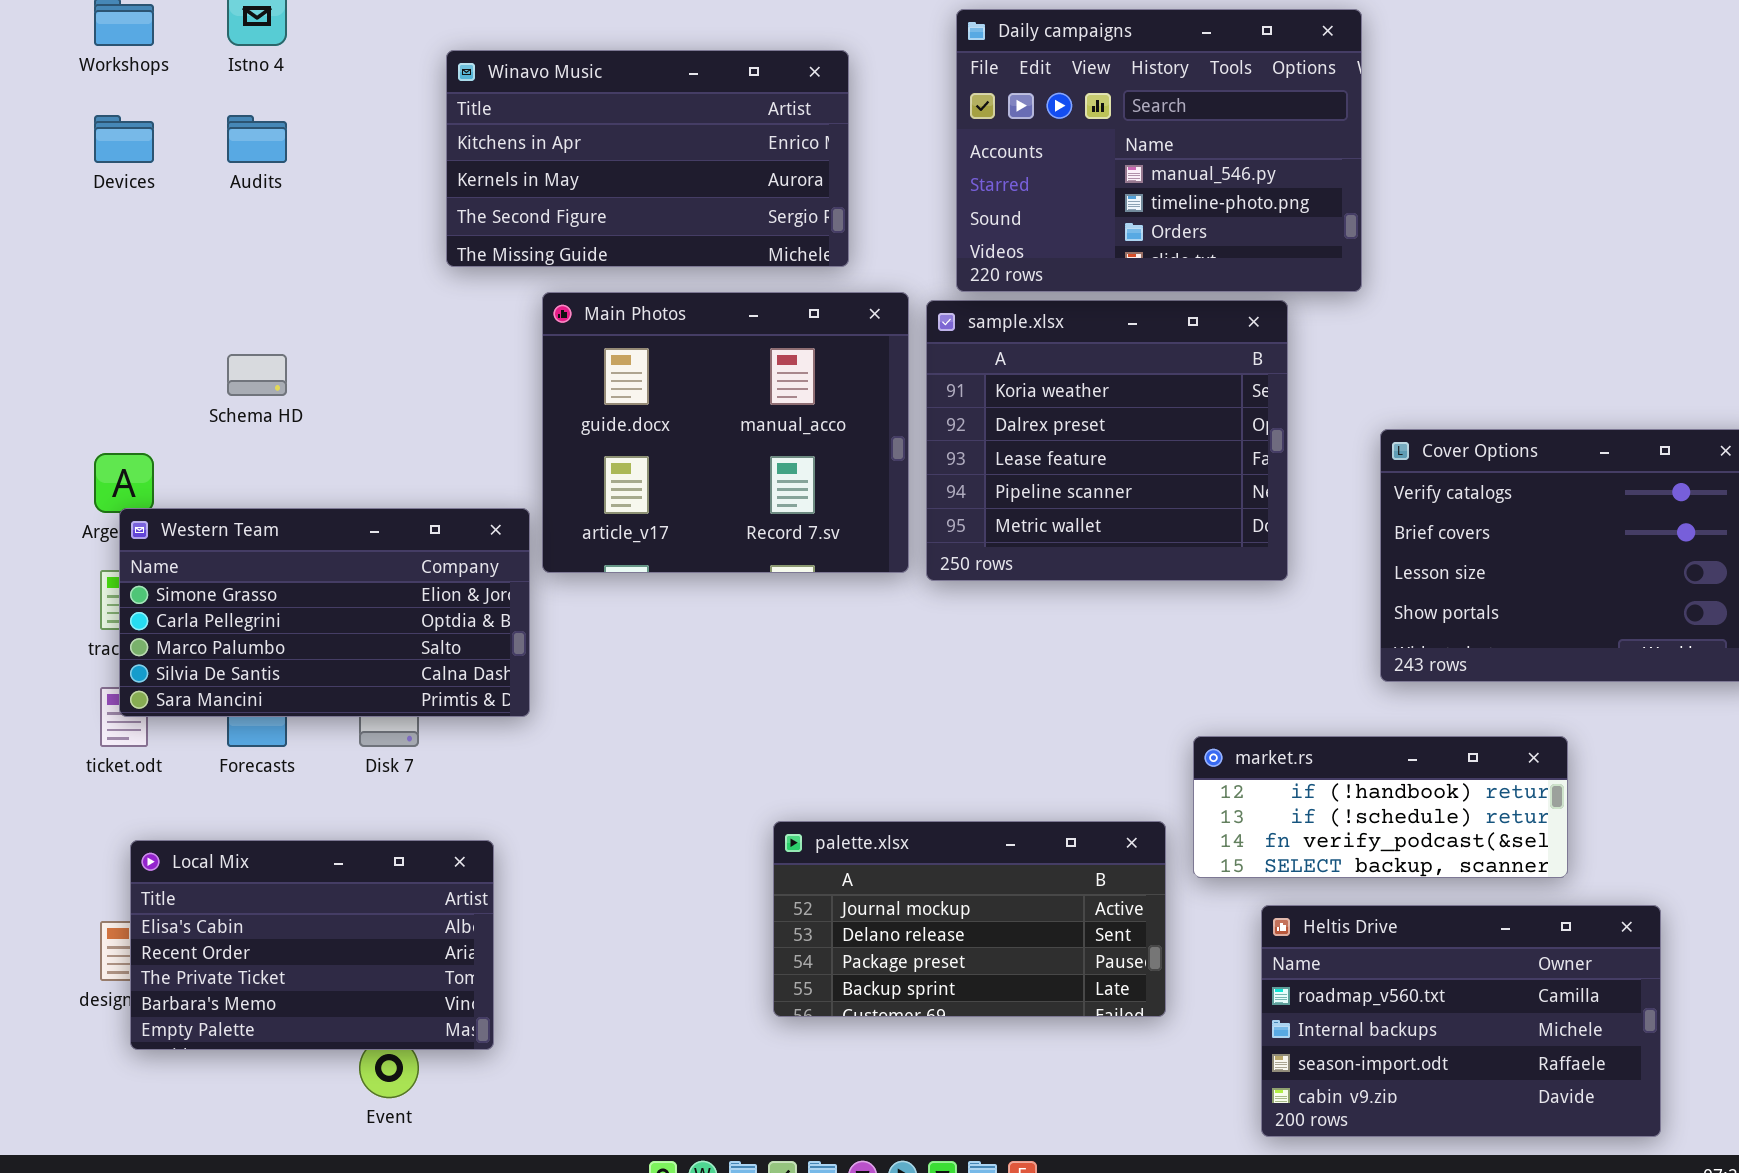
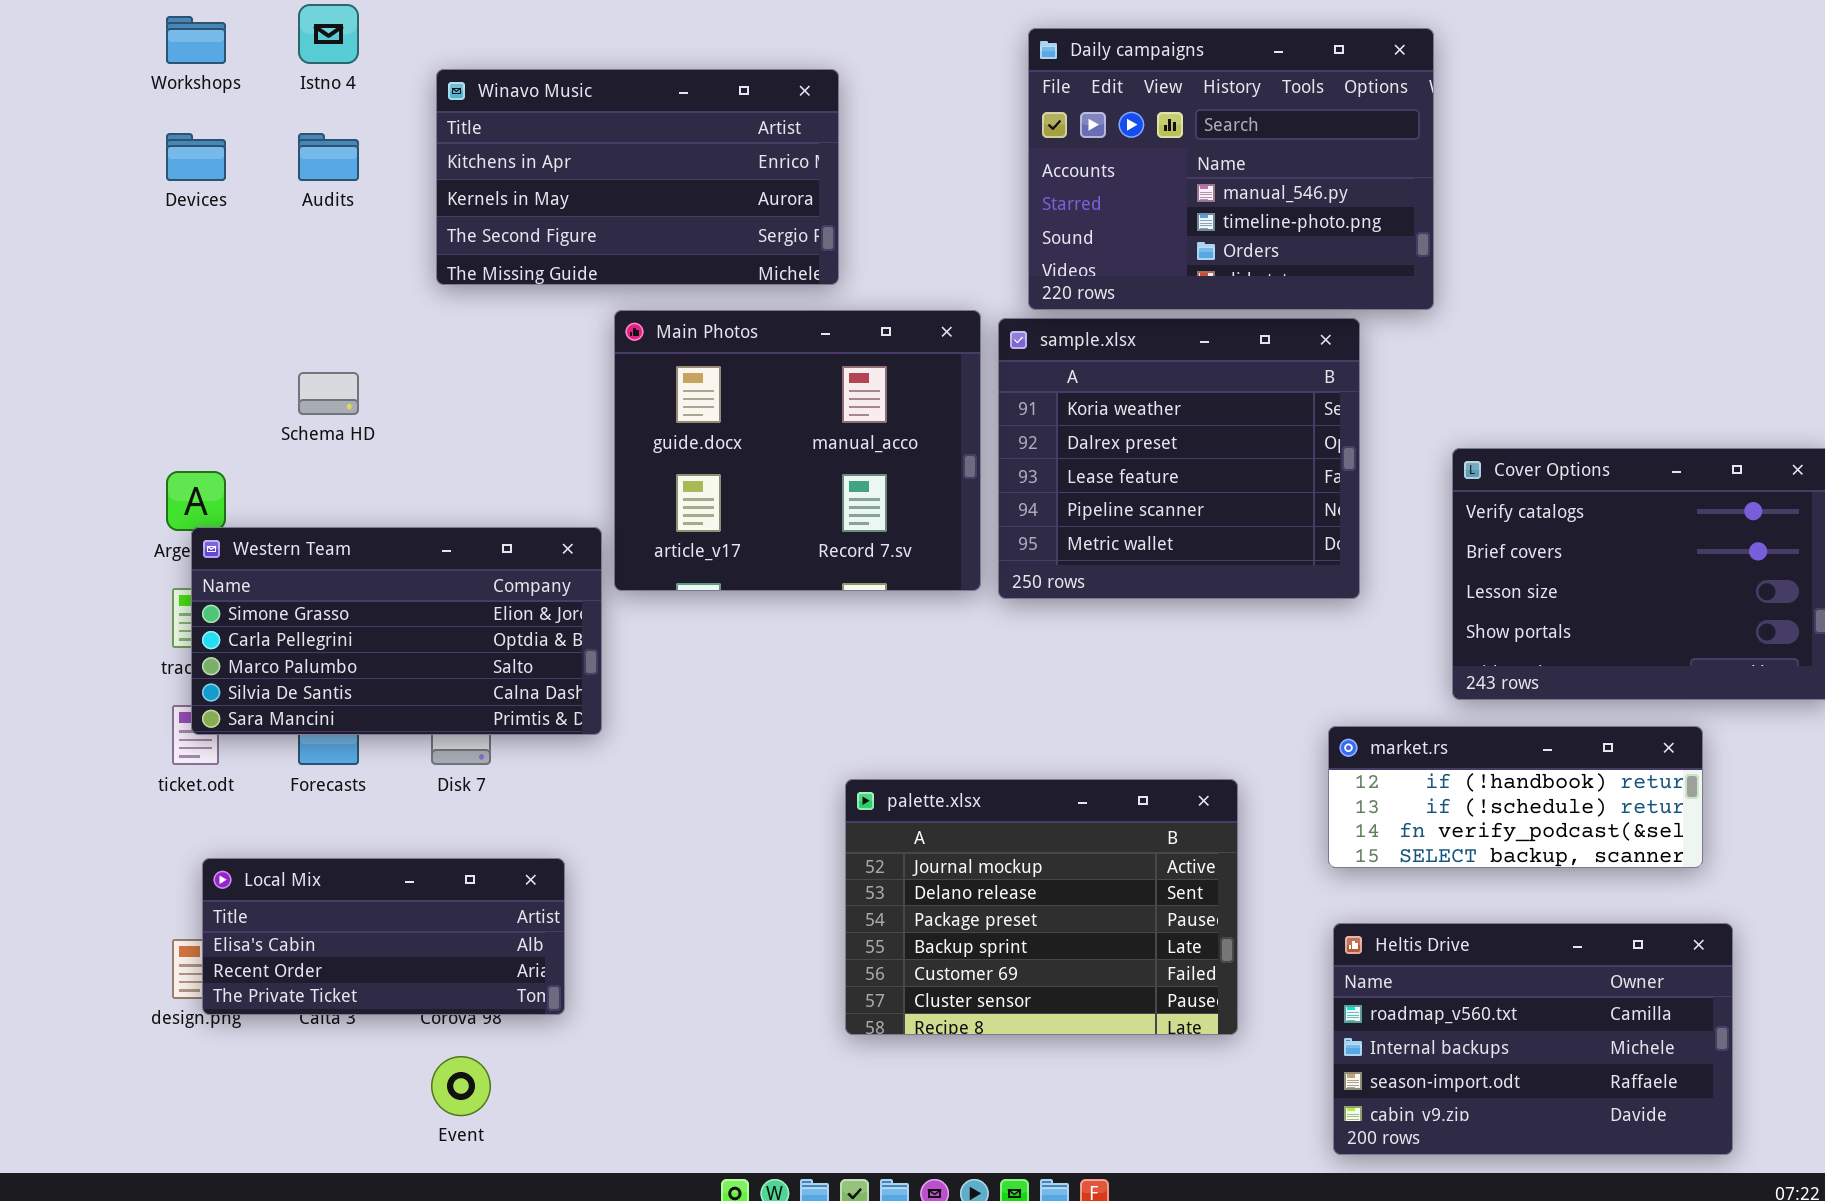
Winavo Music: [446,50,849,267] -> [436,69,839,285], moved
market.rs: [1193,736,1568,878] -> [1328,726,1703,868], moved
palette.xlsx: [773,821,1166,1017] -> [845,779,1238,1035], resized
Local Mix: [130,840,494,1050] -> [202,858,565,1015], resized

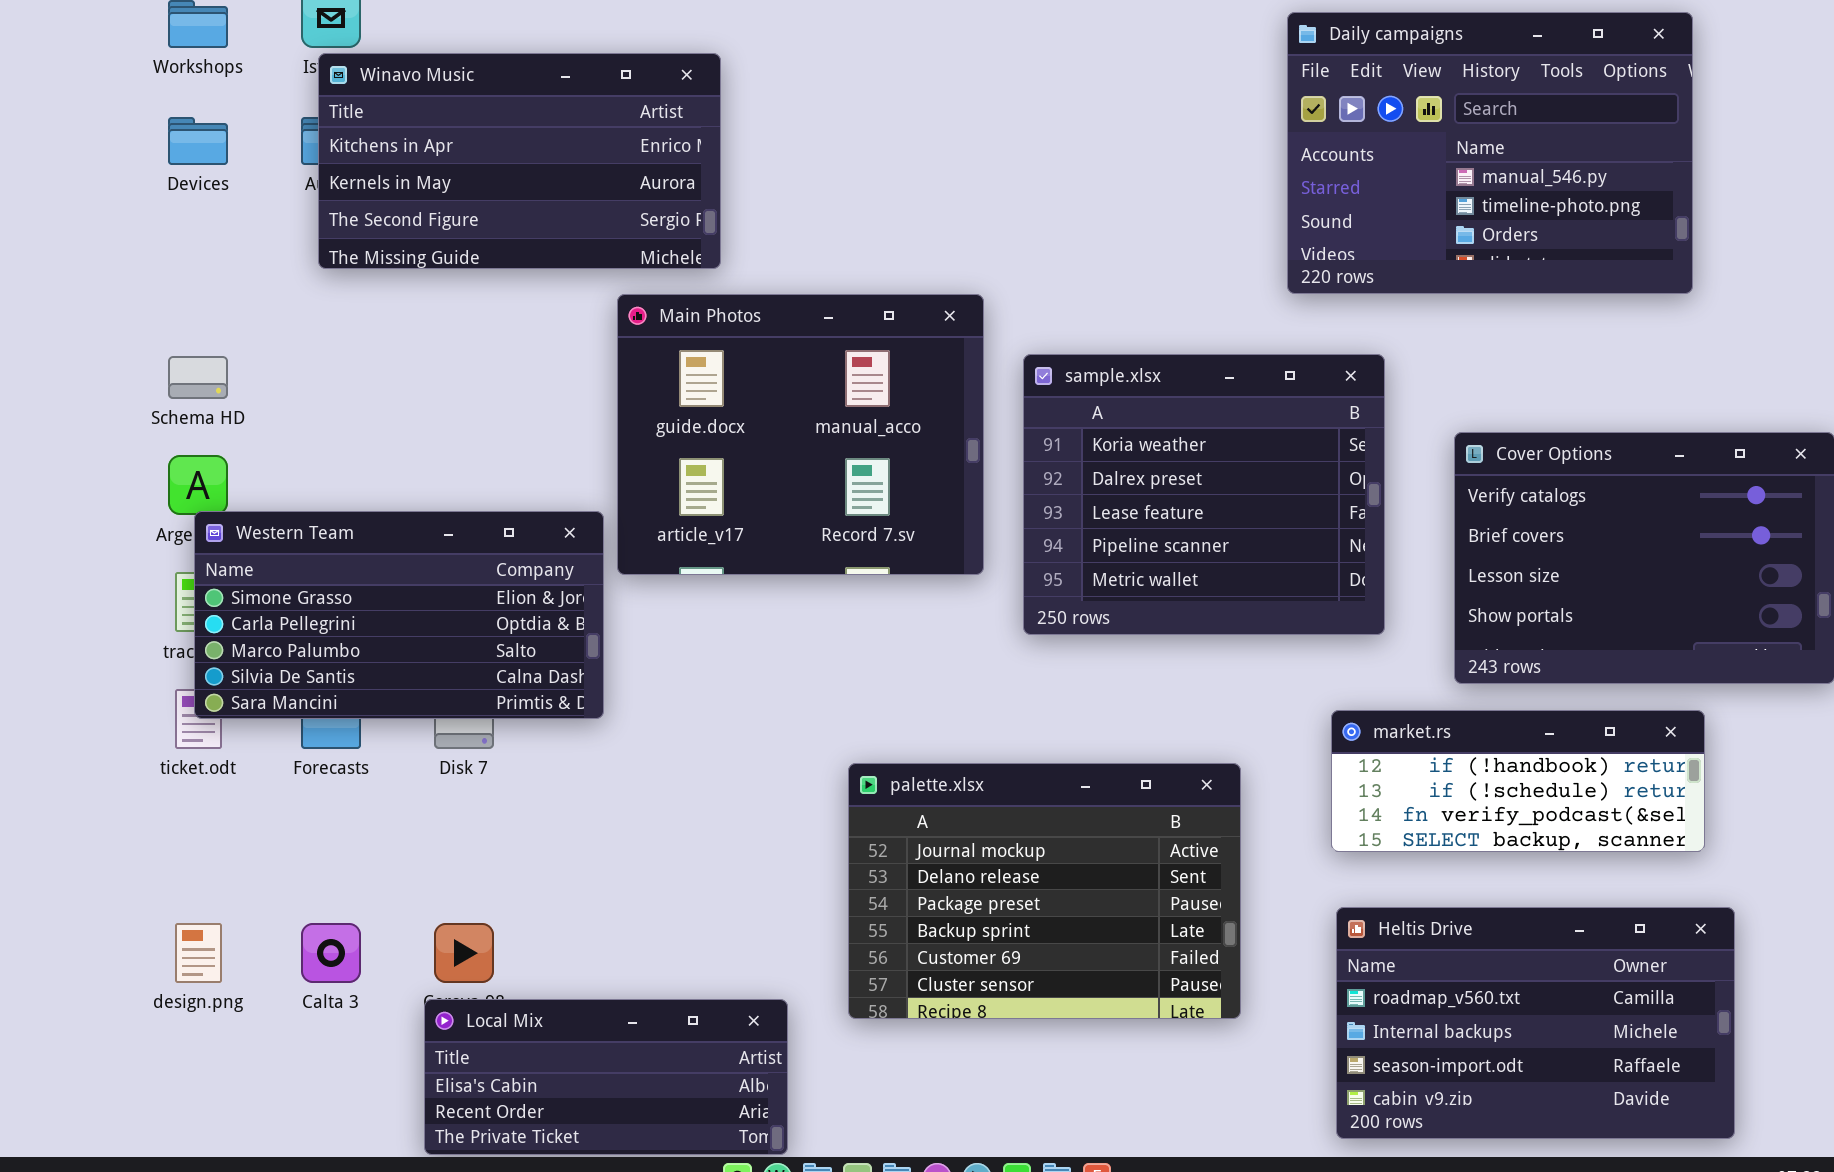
Daily campaigns: [1028,28,1434,310] -> [1287,12,1693,294], moved
Winavo Music: [436,69,839,285] -> [318,53,721,269], moved
sample.xlsx: [998,318,1360,599] -> [1023,354,1385,635], moved
Schema HD: [298,372,359,415] -> [168,356,228,399], moved
Local Mix: [202,858,565,1015] -> [424,999,788,1155], moved

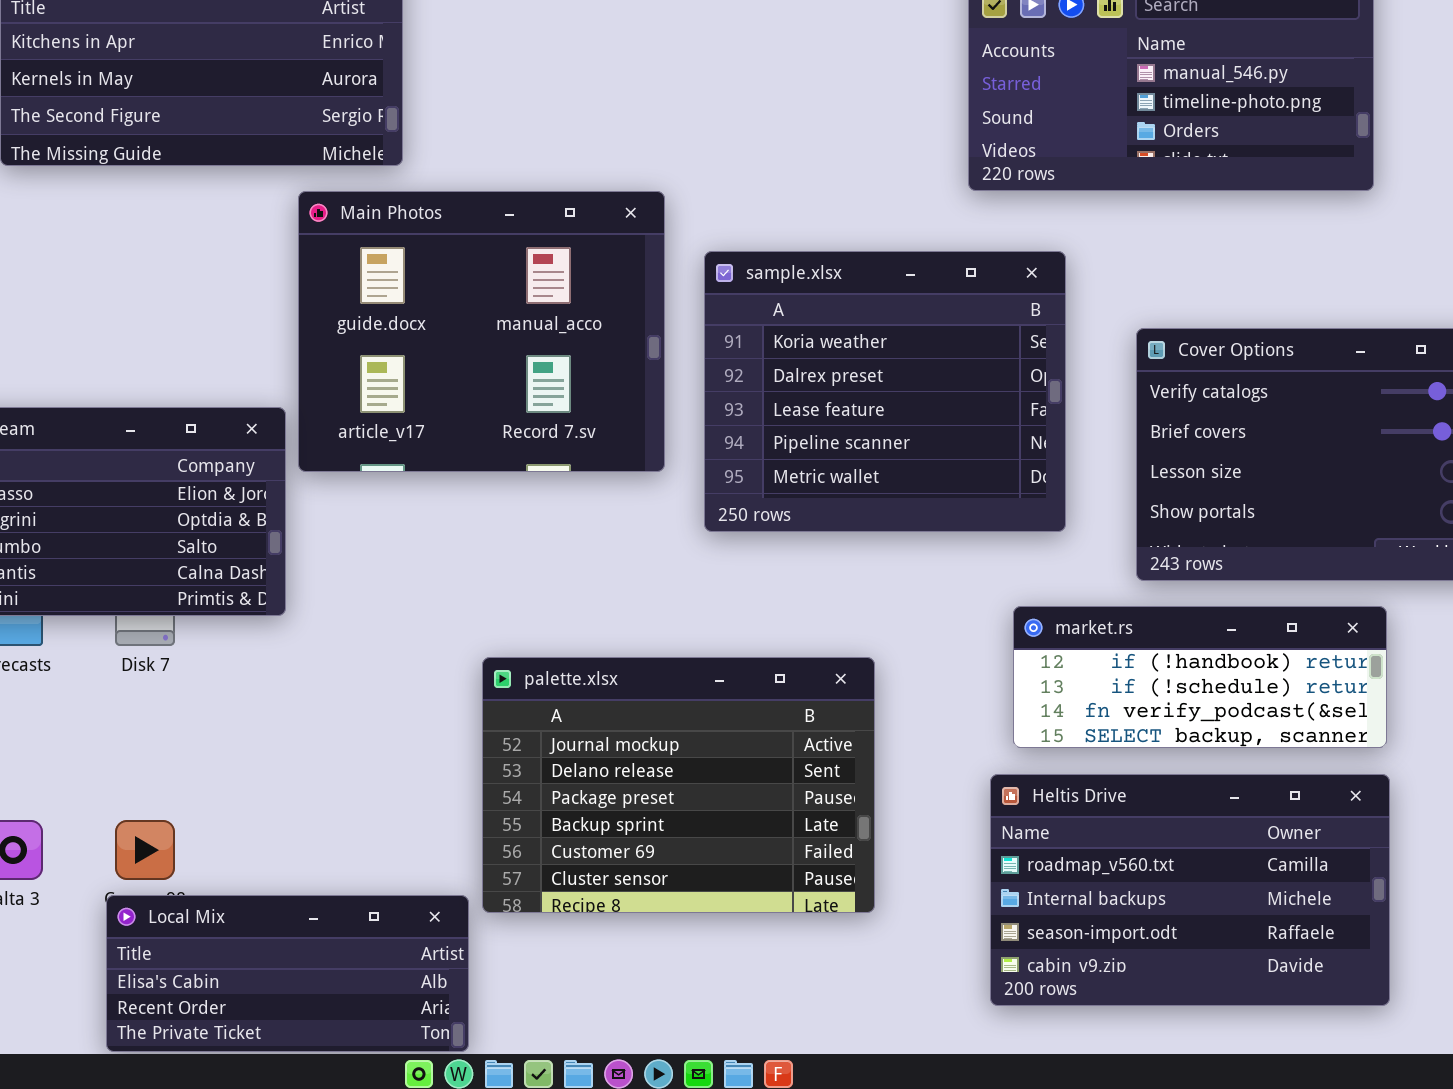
palette.xlsx: [848,763,1241,1019] -> [482,657,875,913], moved
Heltis Drive: [1336,907,1735,1139] -> [990,774,1390,1006], moved

